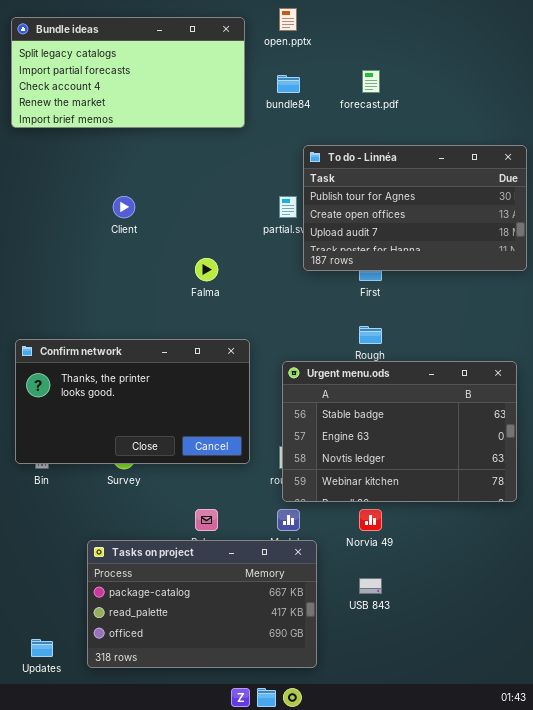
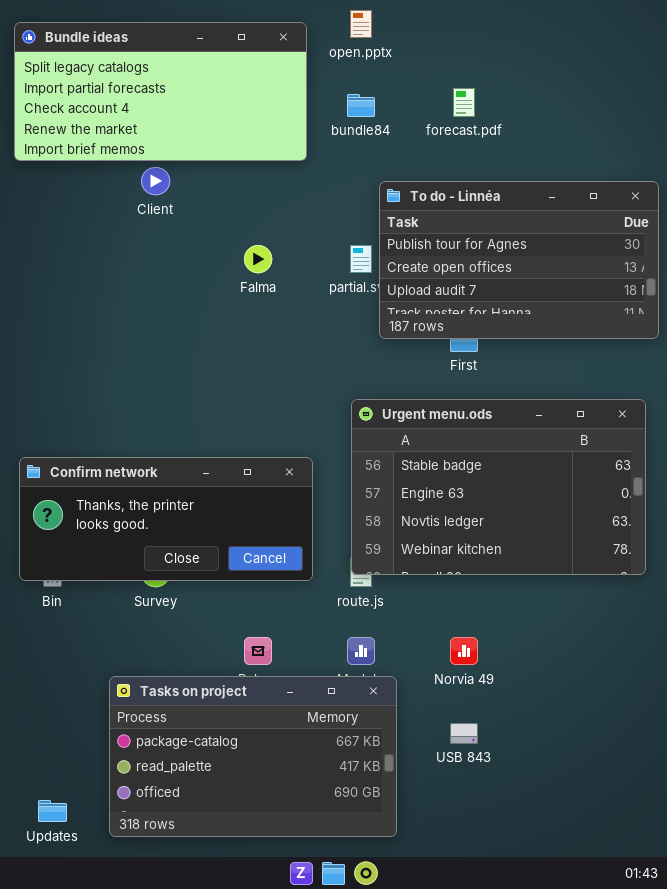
Client: [113,196,135,218] -> [141,167,170,195], moved
Falma: [195,258,218,281] -> [244,245,272,273], moved
Confirm network: [15,339,250,464] -> [19,457,313,581], resized
Urgent menu.ods: [282,361,517,502] -> [351,399,646,575], moved

